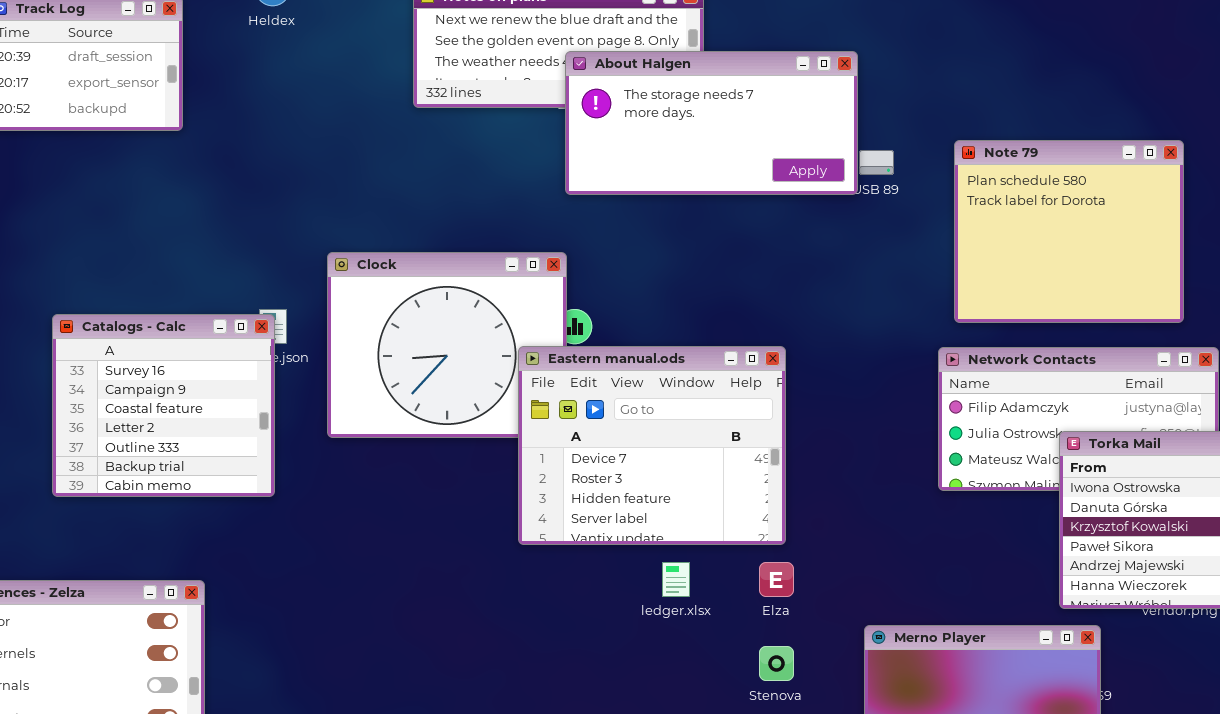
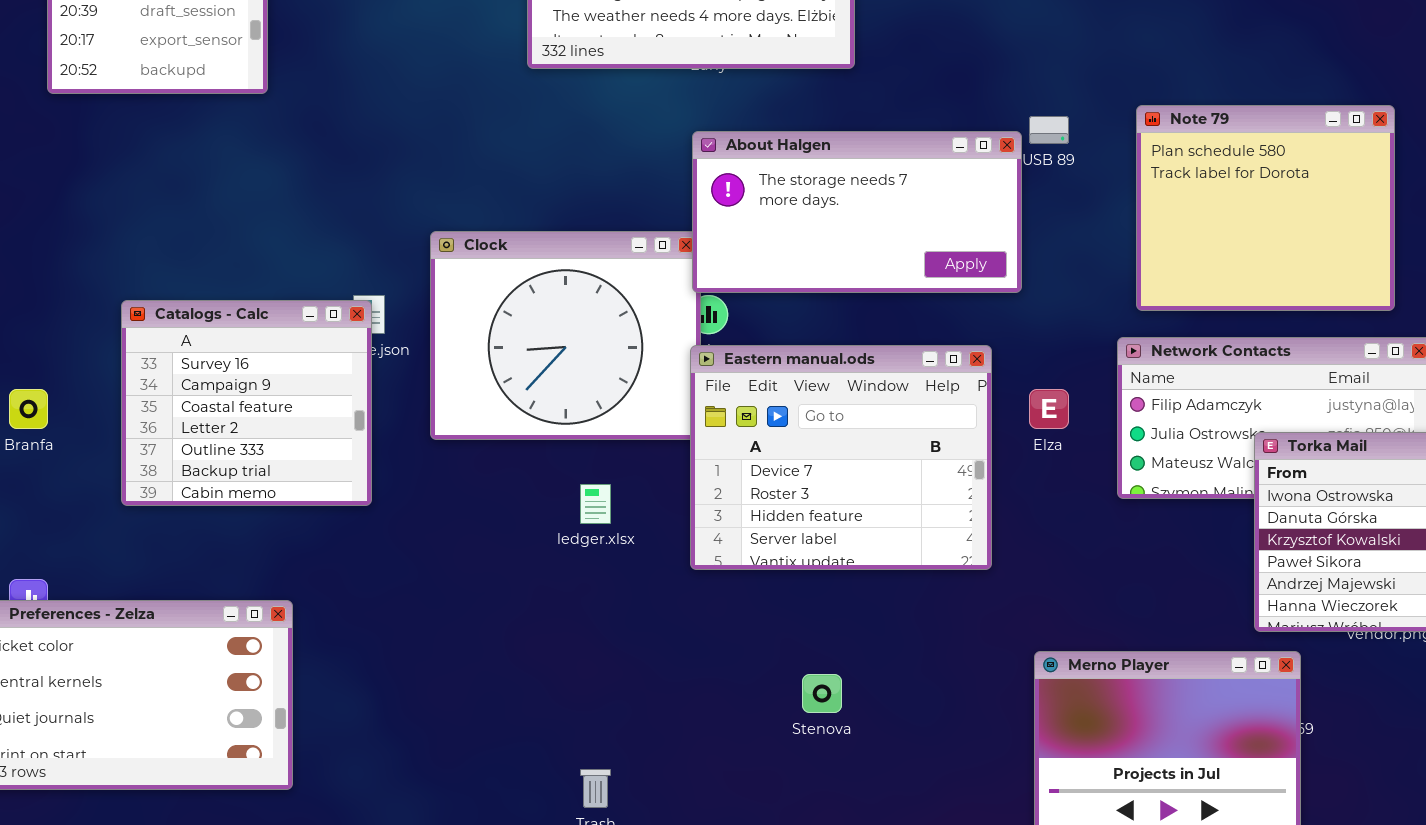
About Halgen: [565,51,858,195] -> [692,131,1022,293], moved
Eastern manual.ods: [518,346,786,545] -> [690,345,992,570], moved
ledger.xlsx: [662,562,690,597] -> [580,484,611,524], moved
Elza: [759,562,794,597] -> [1029,389,1069,429], moved
Stenova: [759,646,794,681] -> [802,674,842,713], moved

